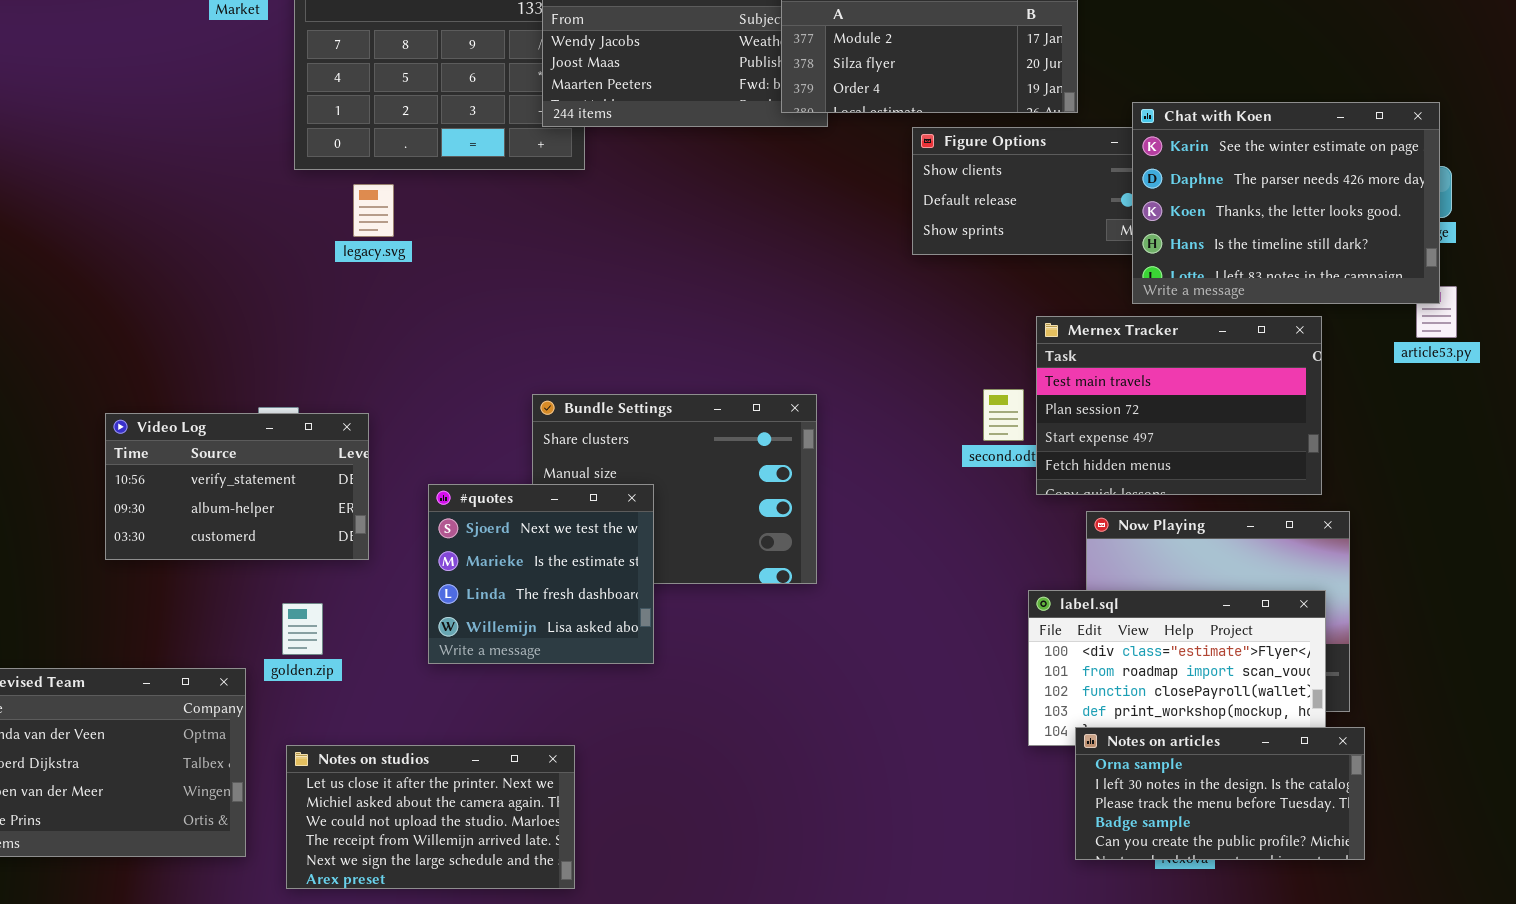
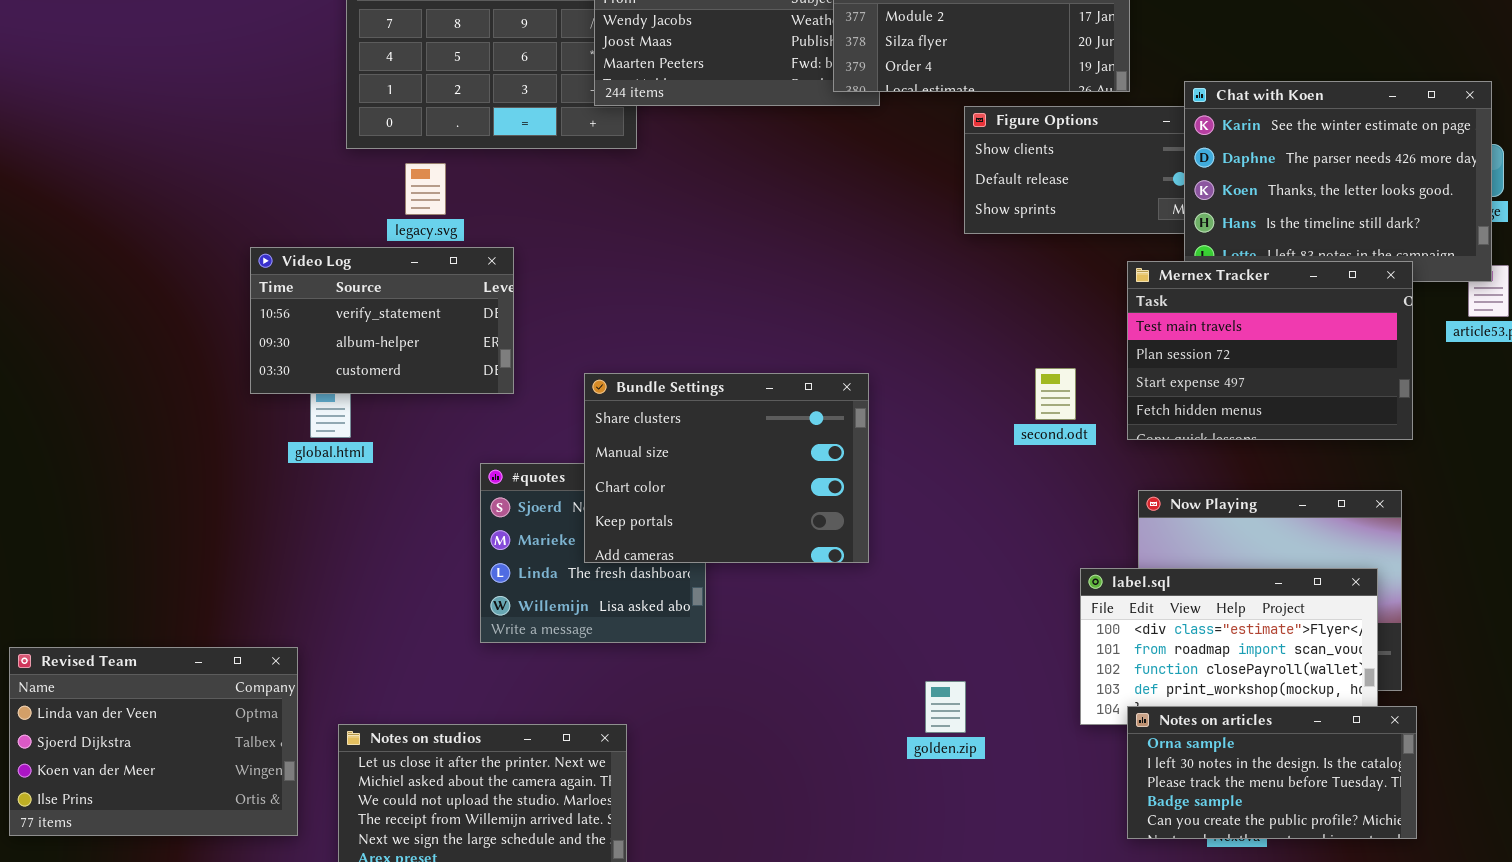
Mernex Tracker: [1036,316,1322,495] -> [1127,261,1413,440], moved
Bundle Settings: [532,394,817,584] -> [584,373,869,563], raised
Video Log: [105,413,369,560] -> [250,247,514,394], moved
golden.zip: [282,603,323,655] -> [925,681,966,733], moved

